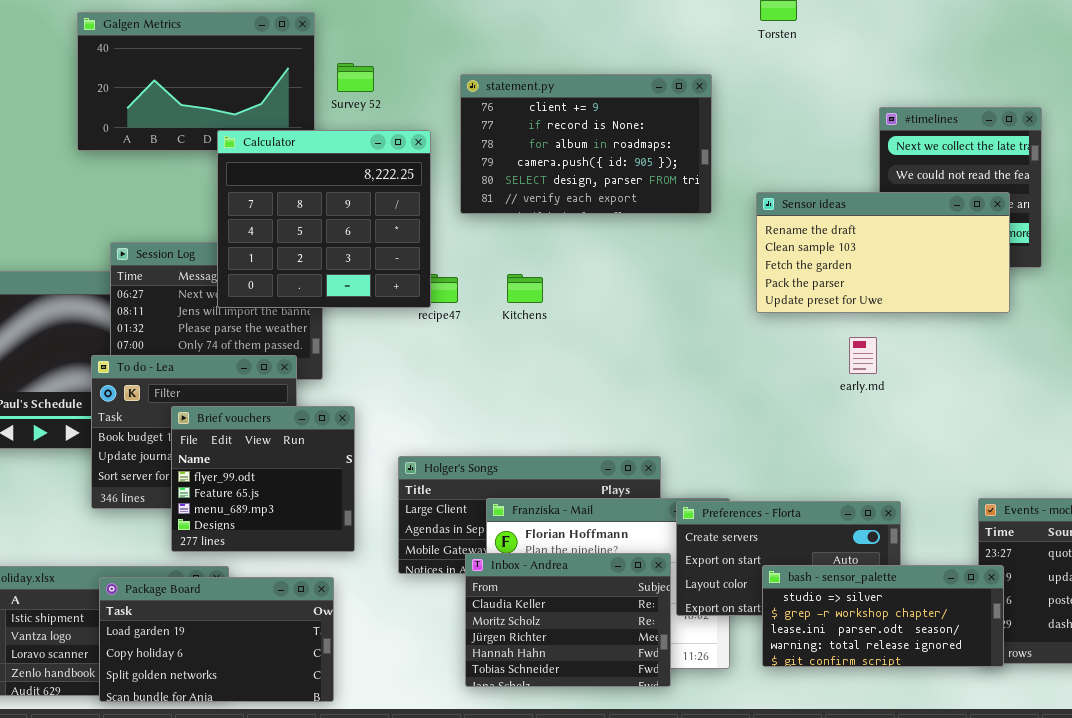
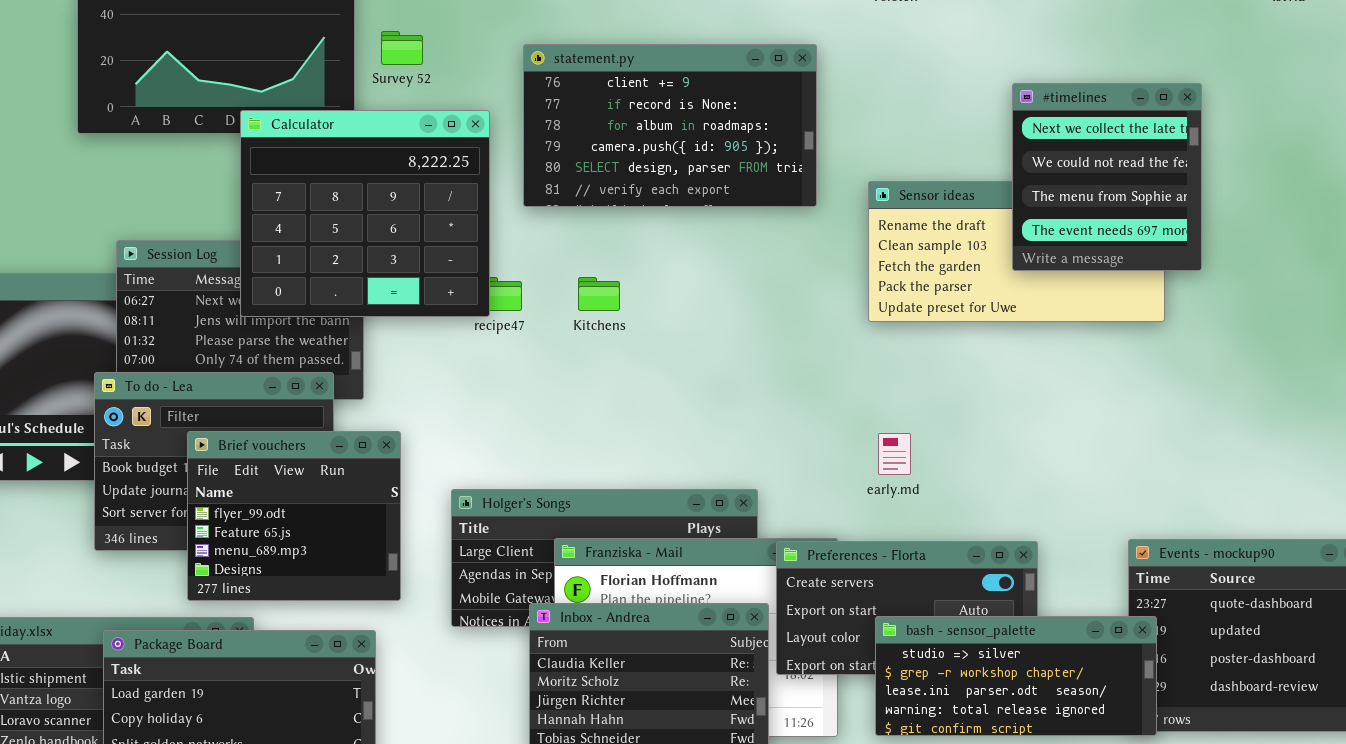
#timelines: [879,107,1042,268] -> [1012,83,1202,271], raised
early.md: [849,337,877,374] -> [878,433,911,475], moved

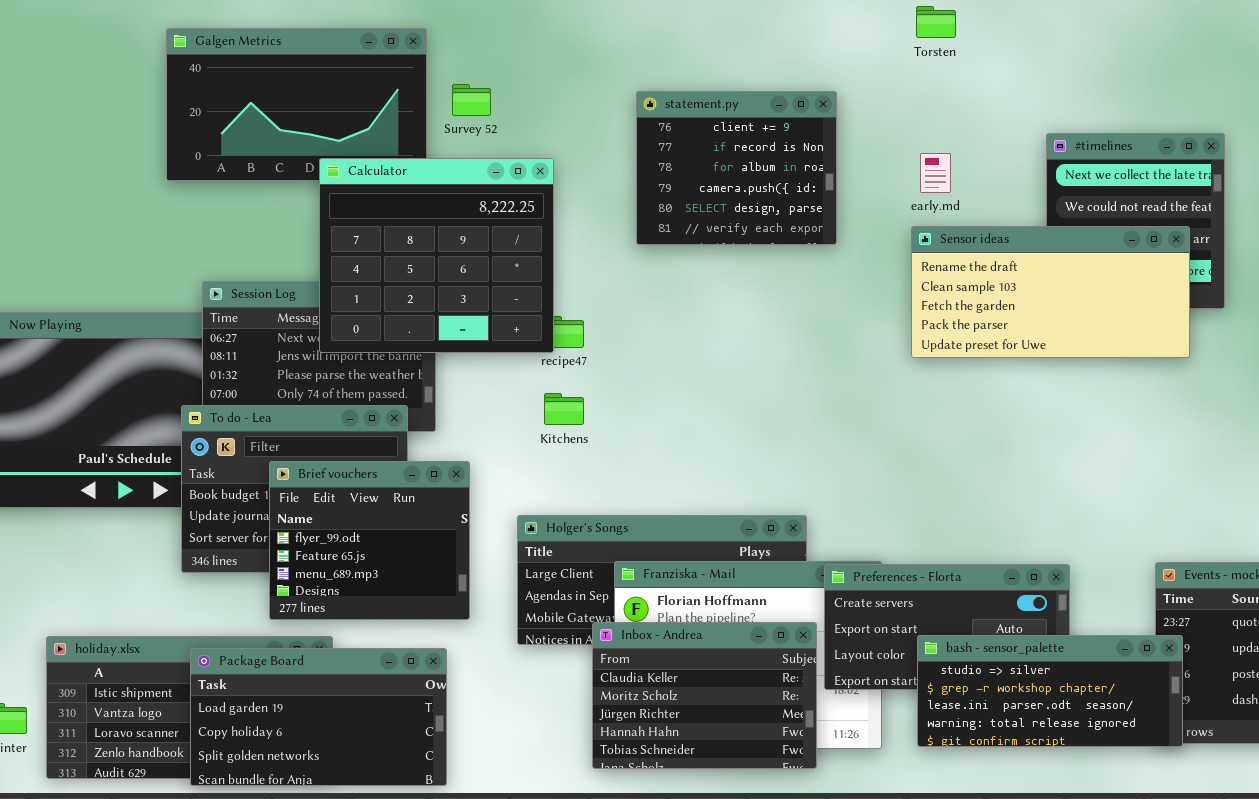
statement.py: [523,44,817,207] -> [636,91,837,245], moved, resized
Sensor ideas: [868,181,1165,322] -> [911,226,1190,358], raised
Kitchens: [578,277,620,311] -> [544,393,584,425], moved
early.md: [878,433,911,475] -> [920,153,951,193], moved

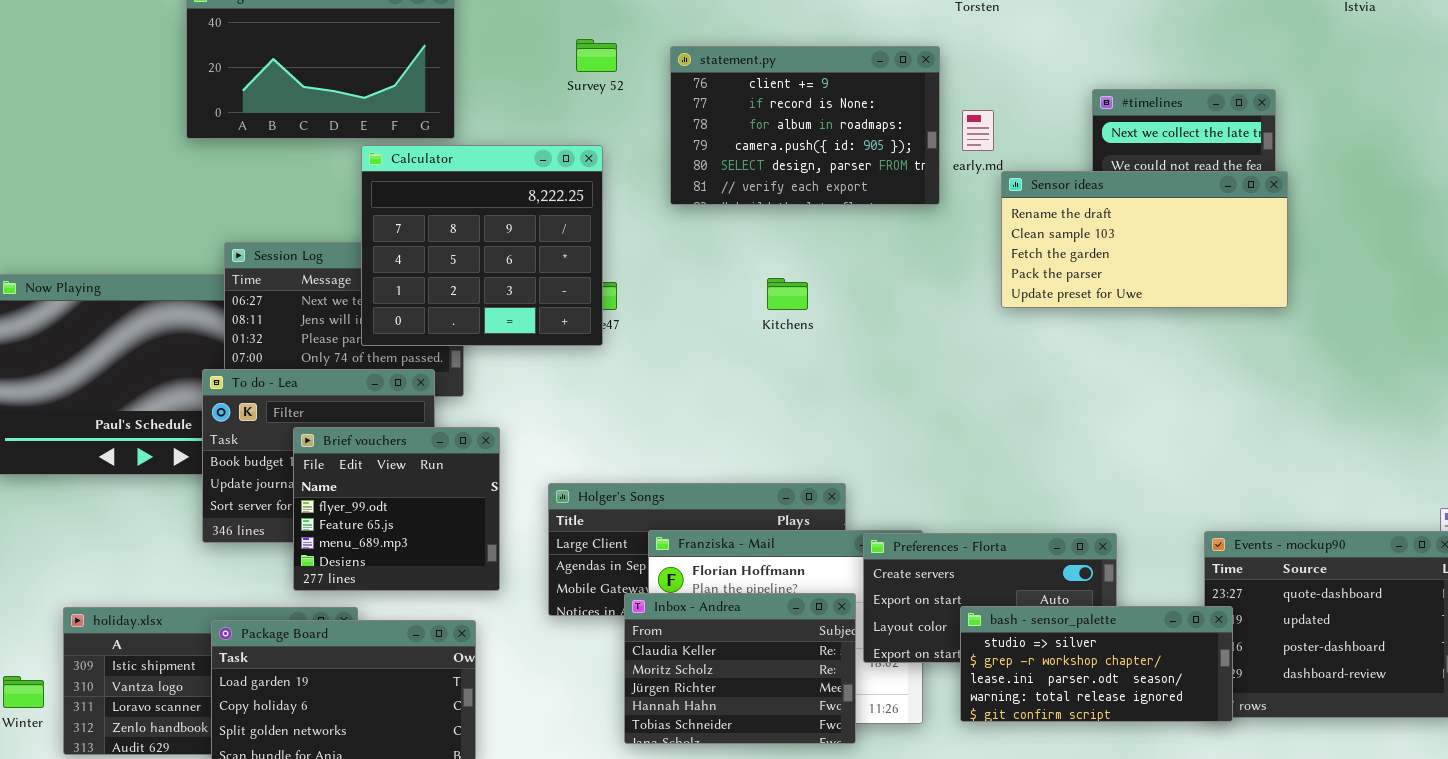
Survey 52: [452,84,491,116] -> [576,39,617,72], moved
statement.py: [636,91,837,245] -> [670,46,940,205], resized
Calculator: [319,158,554,353] -> [361,145,603,346], moved
Sensor ideas: [911,226,1190,358] -> [1001,171,1288,308], moved
Kitchens: [544,393,584,425] -> [767,278,808,310], moved

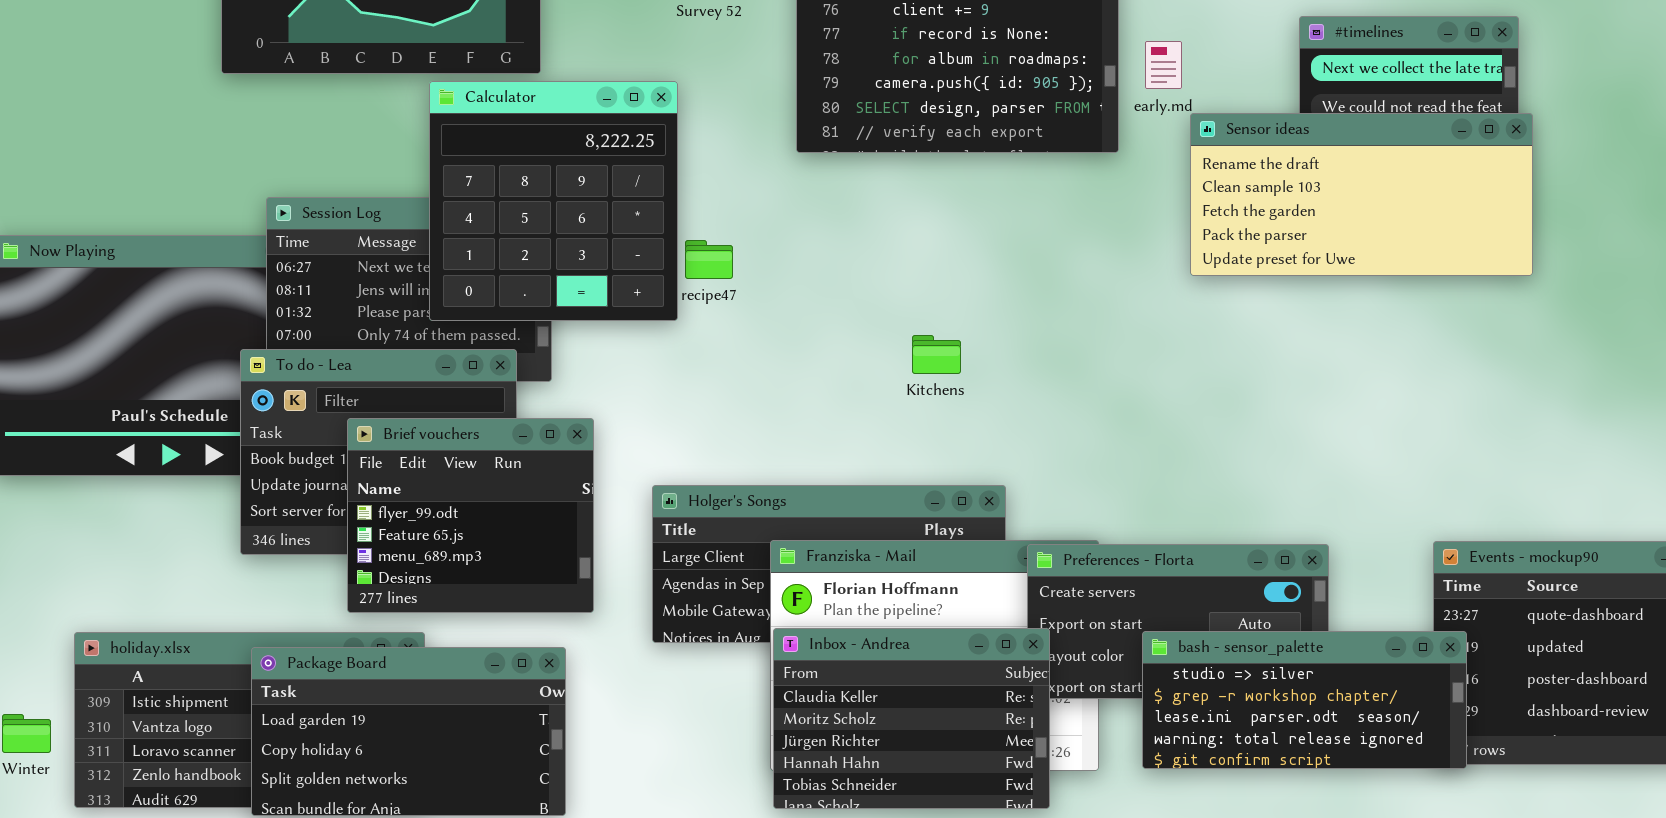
Calculator: [361,145,603,346] -> [429,81,678,321], resized
Kitchens: [767,278,808,310] -> [912,335,961,374], moved
Inbox - Andrea: [624,593,856,744] -> [773,628,1050,809], moved

